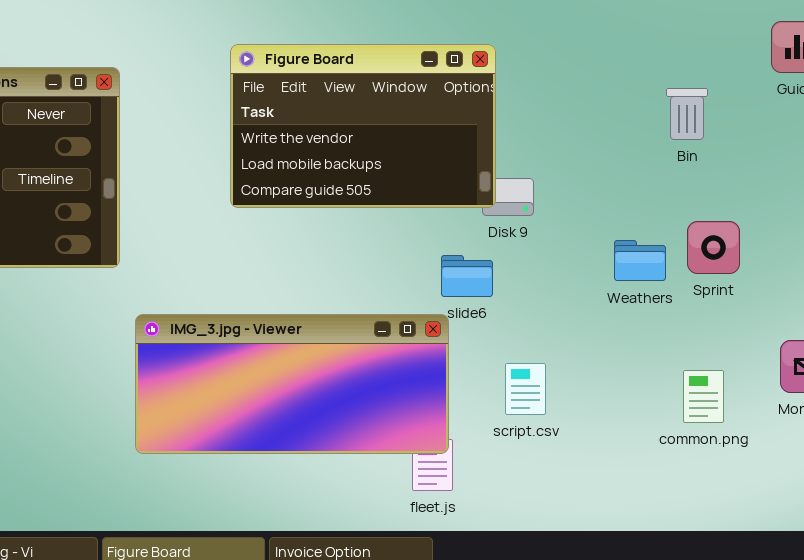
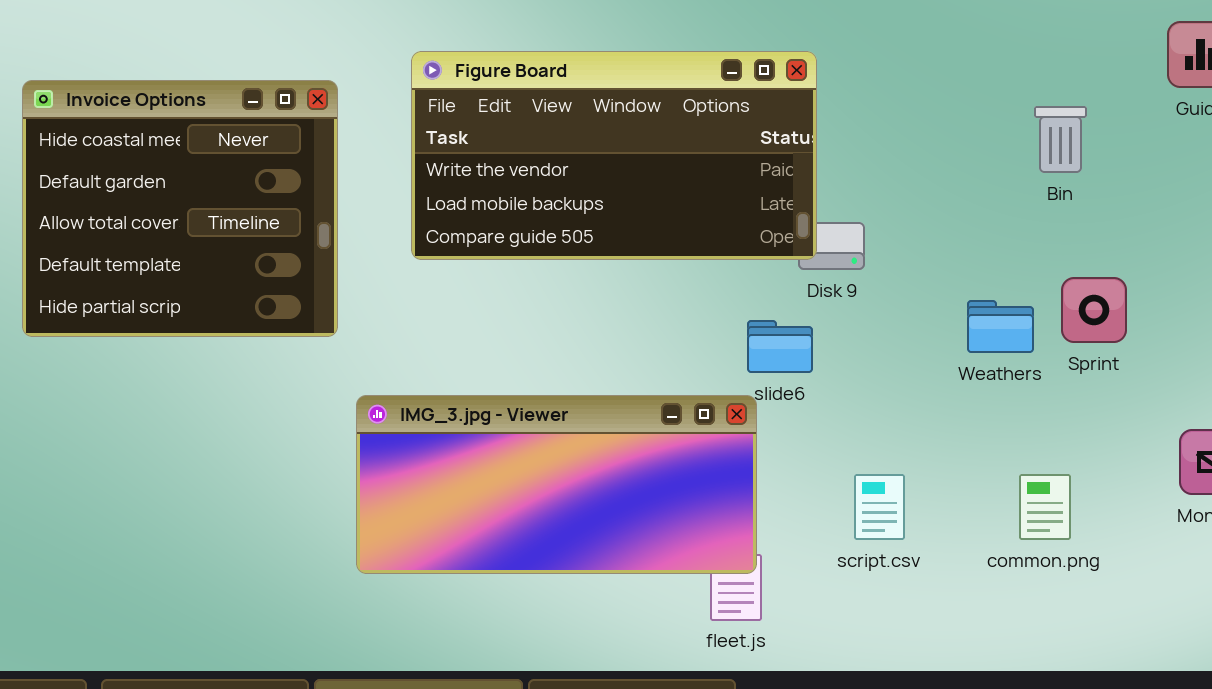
Figure Board: [230,44,496,208] -> [411,51,817,260], resized
script.csv: [505,363,546,415] -> [854,474,905,540], moved
common.png: [683,370,724,423] -> [1019,474,1071,540], moved

